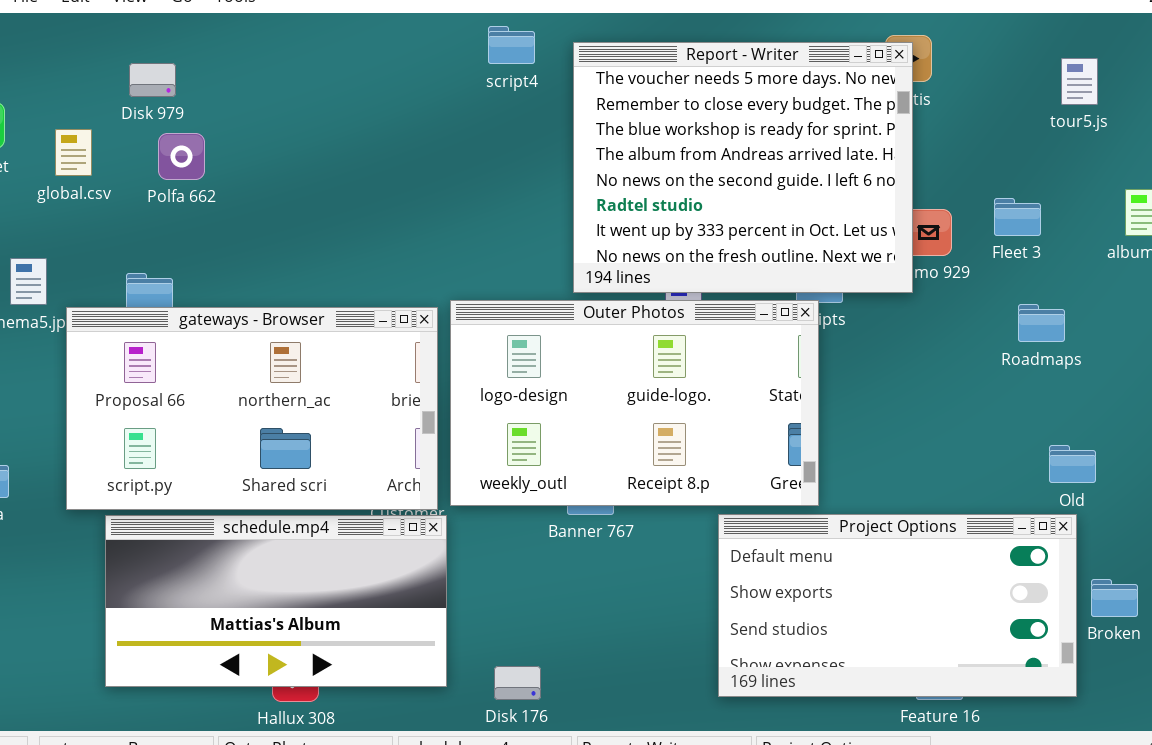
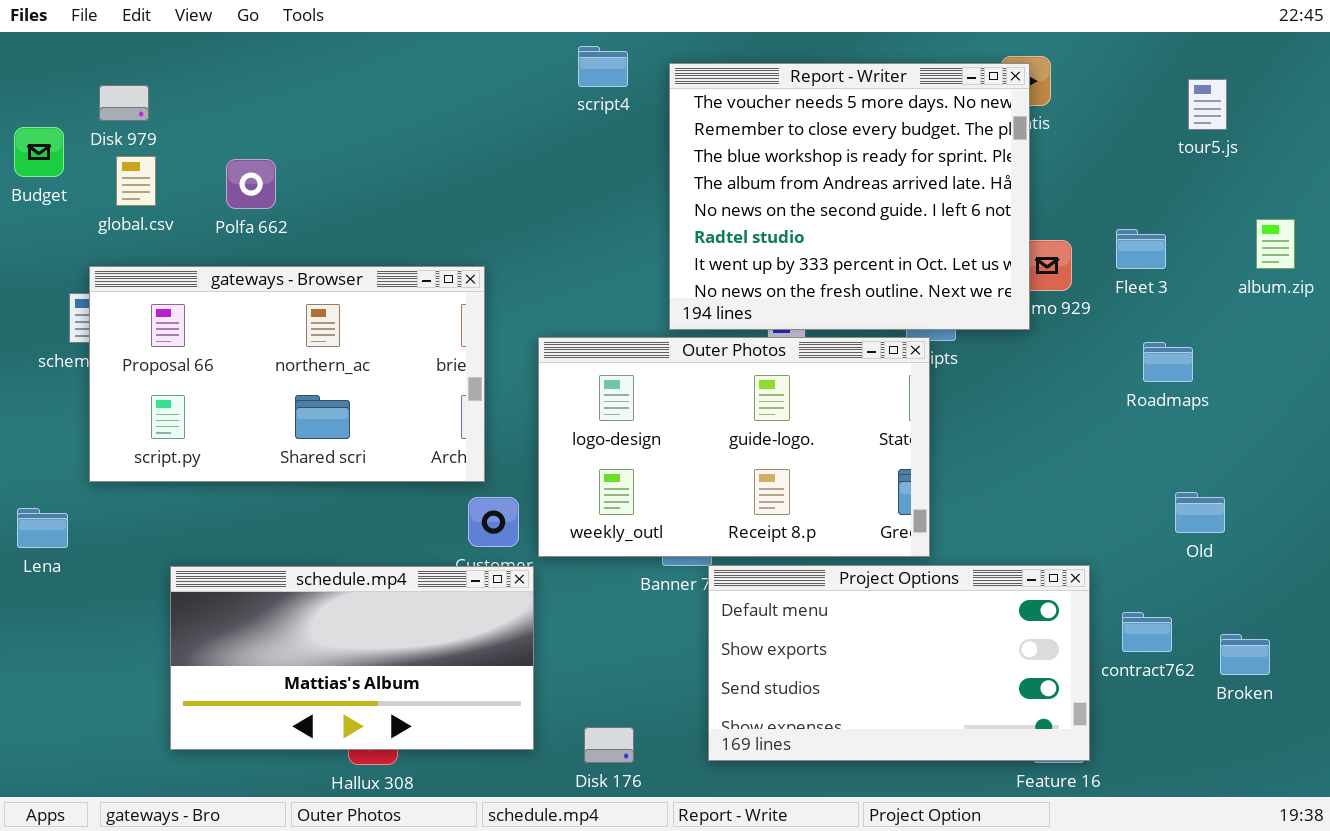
Disk 979: [129,63,176,97] -> [99,85,149,121], moved
gateways - Browser: [66,307,438,510] -> [89,266,485,482], moved
Project Options: [718,514,1077,697] -> [708,565,1090,761], moved

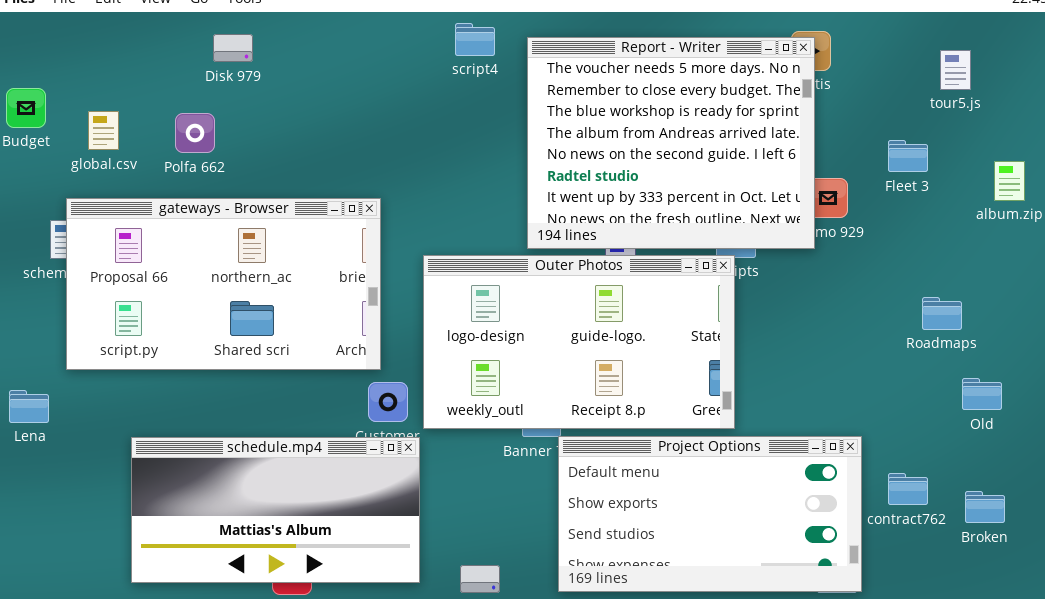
Disk 979: [99,85,149,121] -> [213,34,253,62], moved
Fleet 3: [1116,229,1166,269] -> [888,140,928,172], moved
Roadmaps: [1143,342,1193,382] -> [922,297,962,330], moved
Old: [1175,492,1225,533] -> [962,378,1002,410], moved

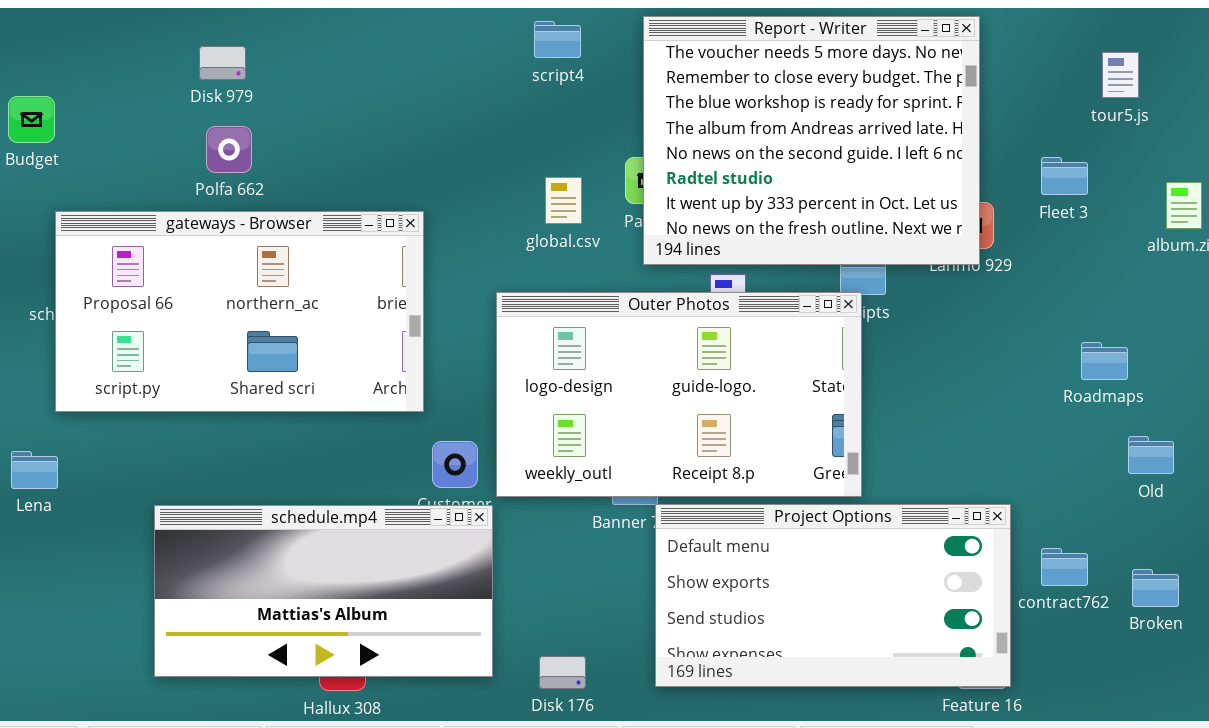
Disk 979: [213,34,253,62] -> [199,46,246,80], moved
Report - Writer: [527,37,815,249] -> [643,16,980,265], moved
global.csv: [88,111,119,150] -> [545,177,582,224], moved
gateways - Browser: [66,198,381,370] -> [55,211,424,412], moved

